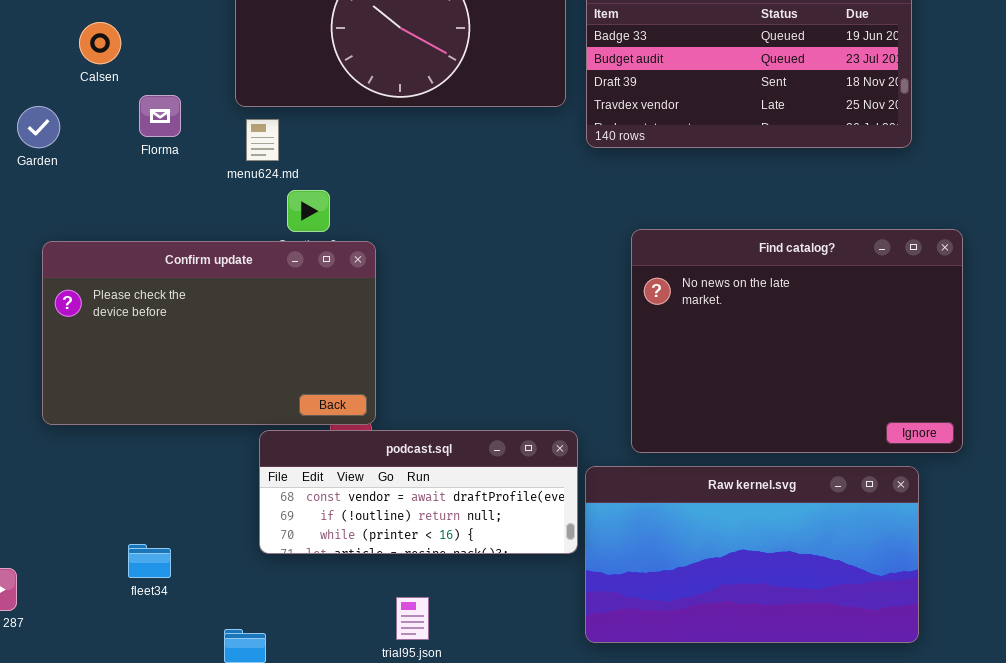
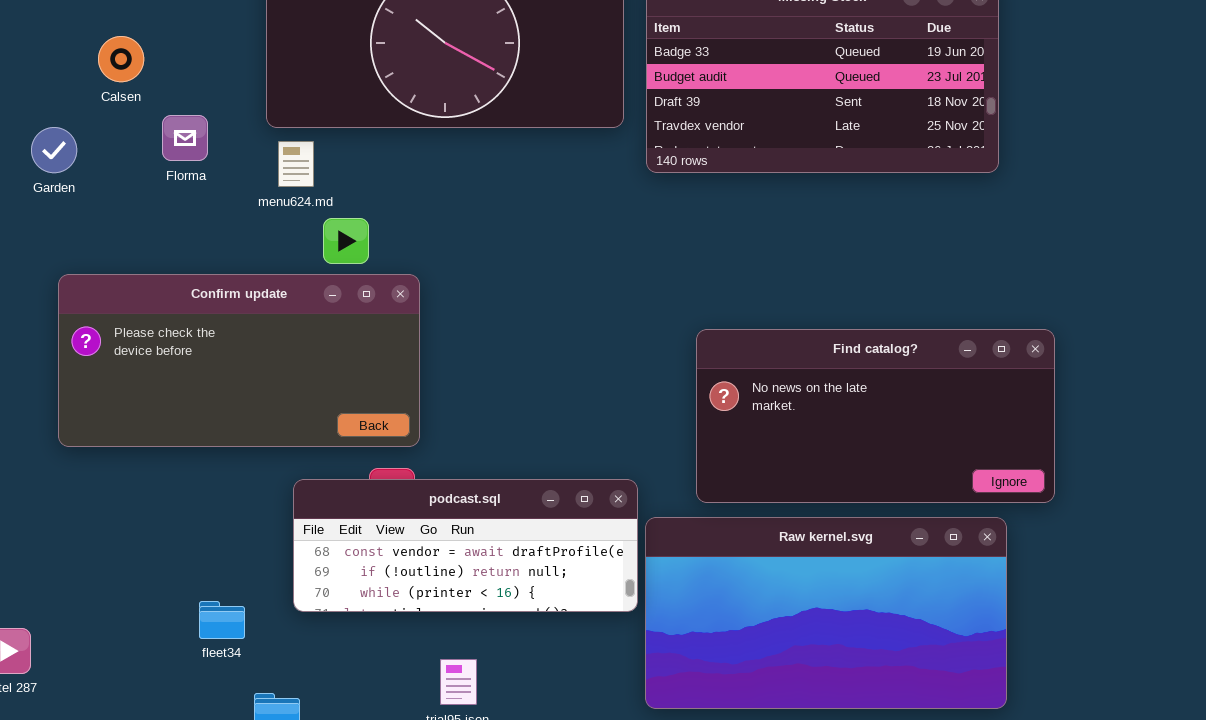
Find catalog?: [631,229,963,453] -> [696,329,1055,503], resized
Confirm update: [42,241,376,425] -> [58,274,420,447], resized
fleet34: [128,544,171,578] -> [199,601,245,639], moved

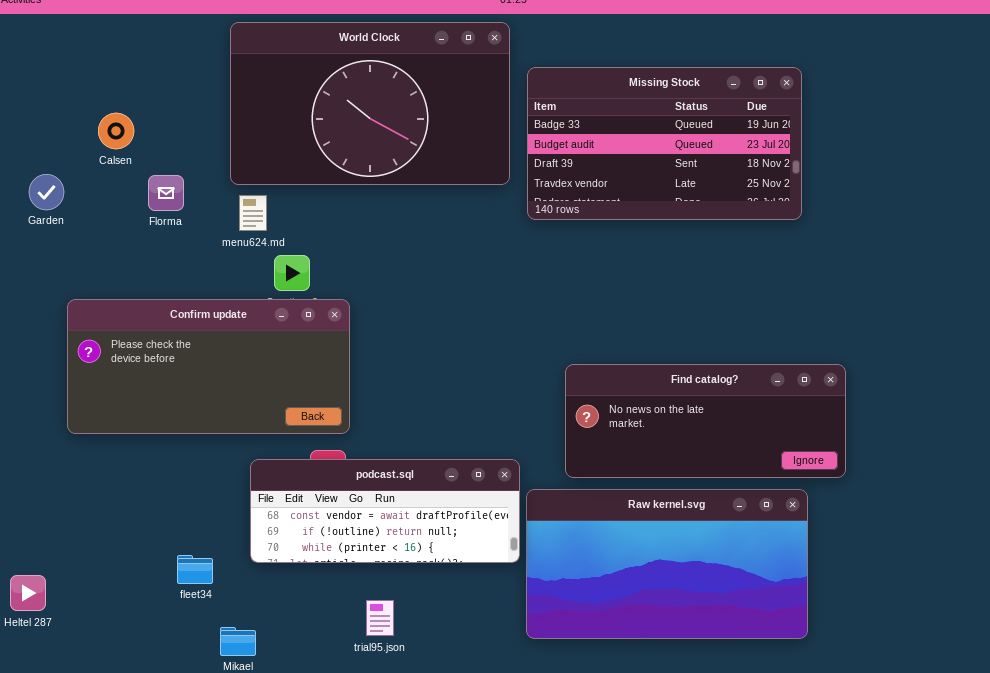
Garden: [31,127,77,173] -> [29,174,64,210], moved
Find catalog?: [696,329,1055,503] -> [565,364,846,478], resized

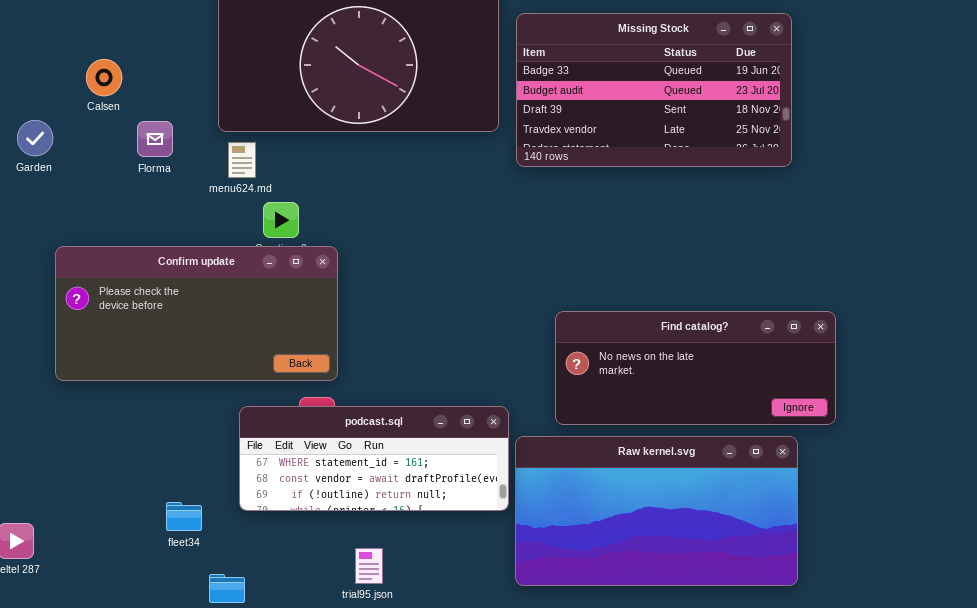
podcast.sql: [250,459,520,563] -> [239,406,509,511], scrolled up 1 row

